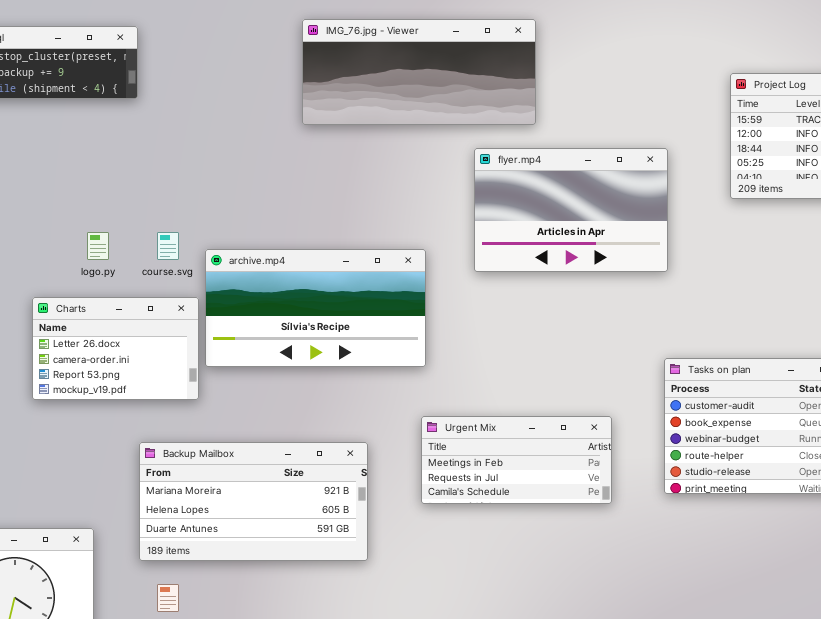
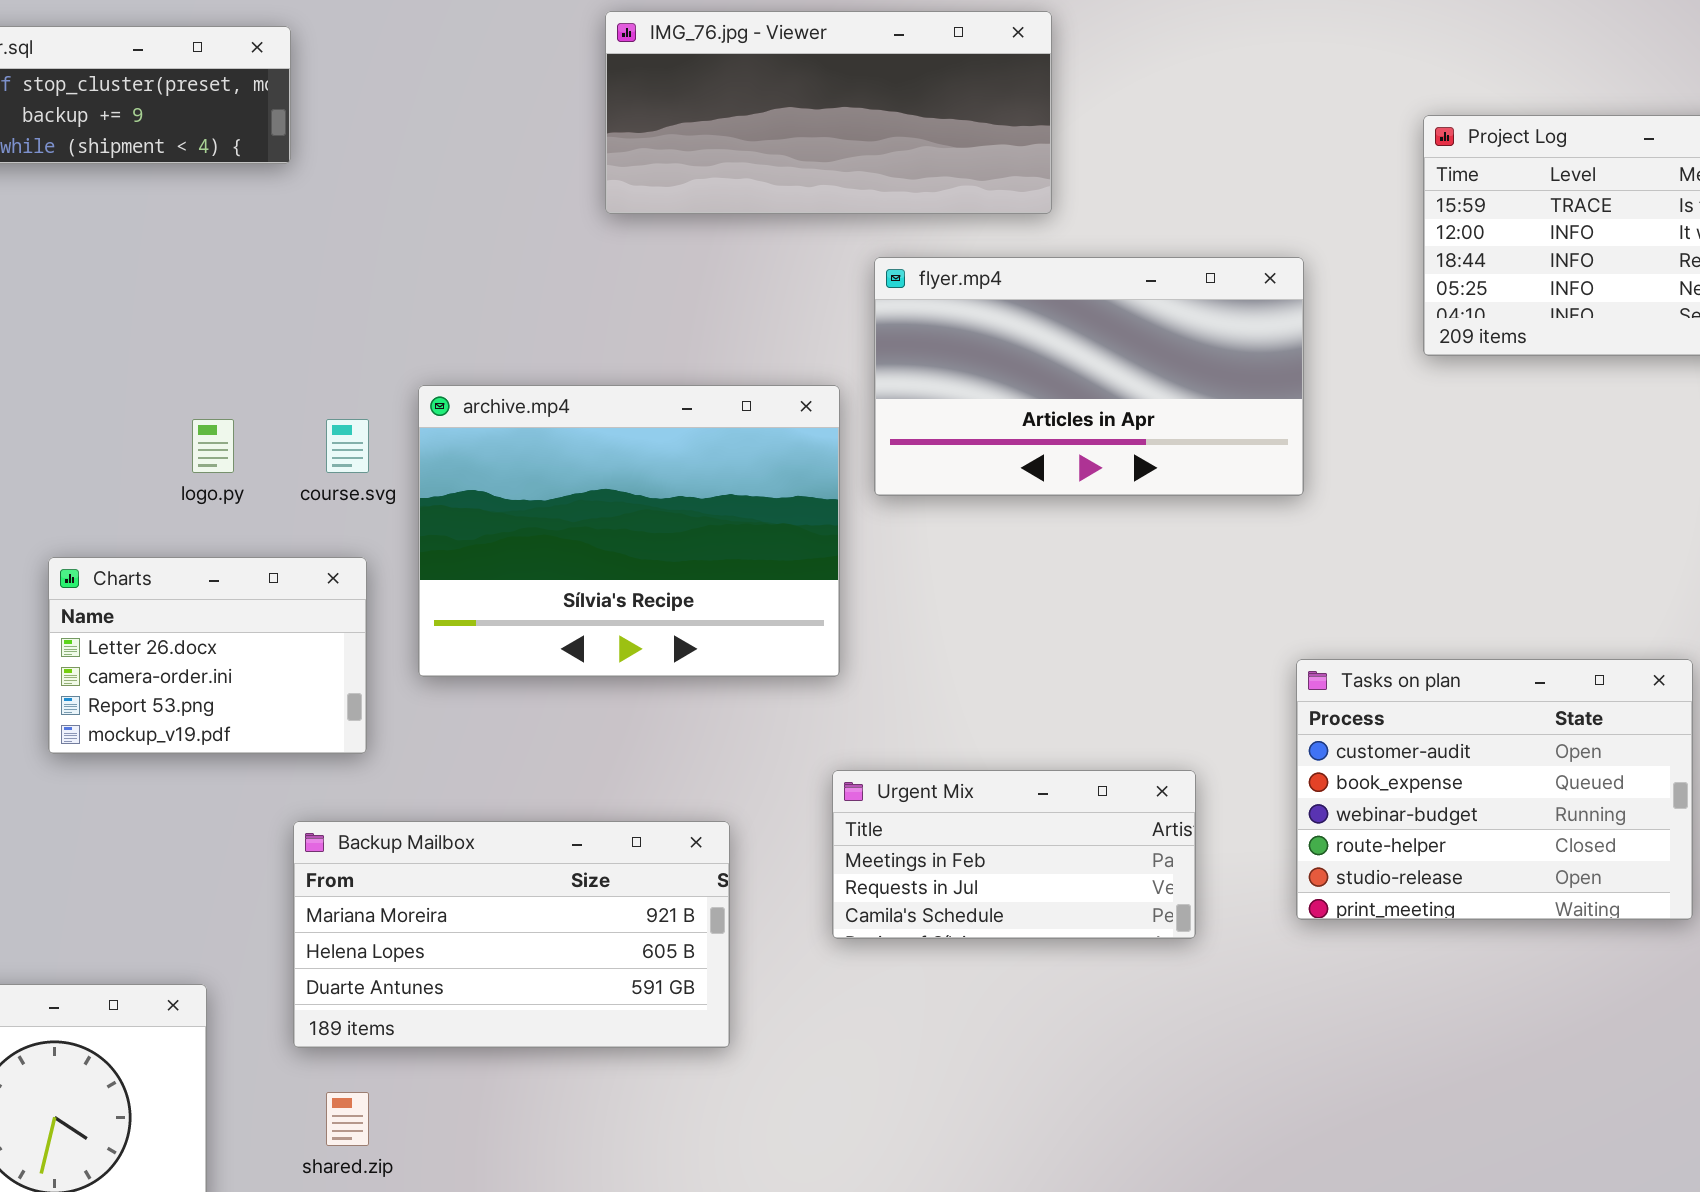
flyer.mp4: [474,148,668,272] -> [874,257,1304,496], resized
archive.mp4: [205,249,426,367] -> [418,385,840,677], resized
Charts: [32,297,199,400] -> [48,557,367,754], moved

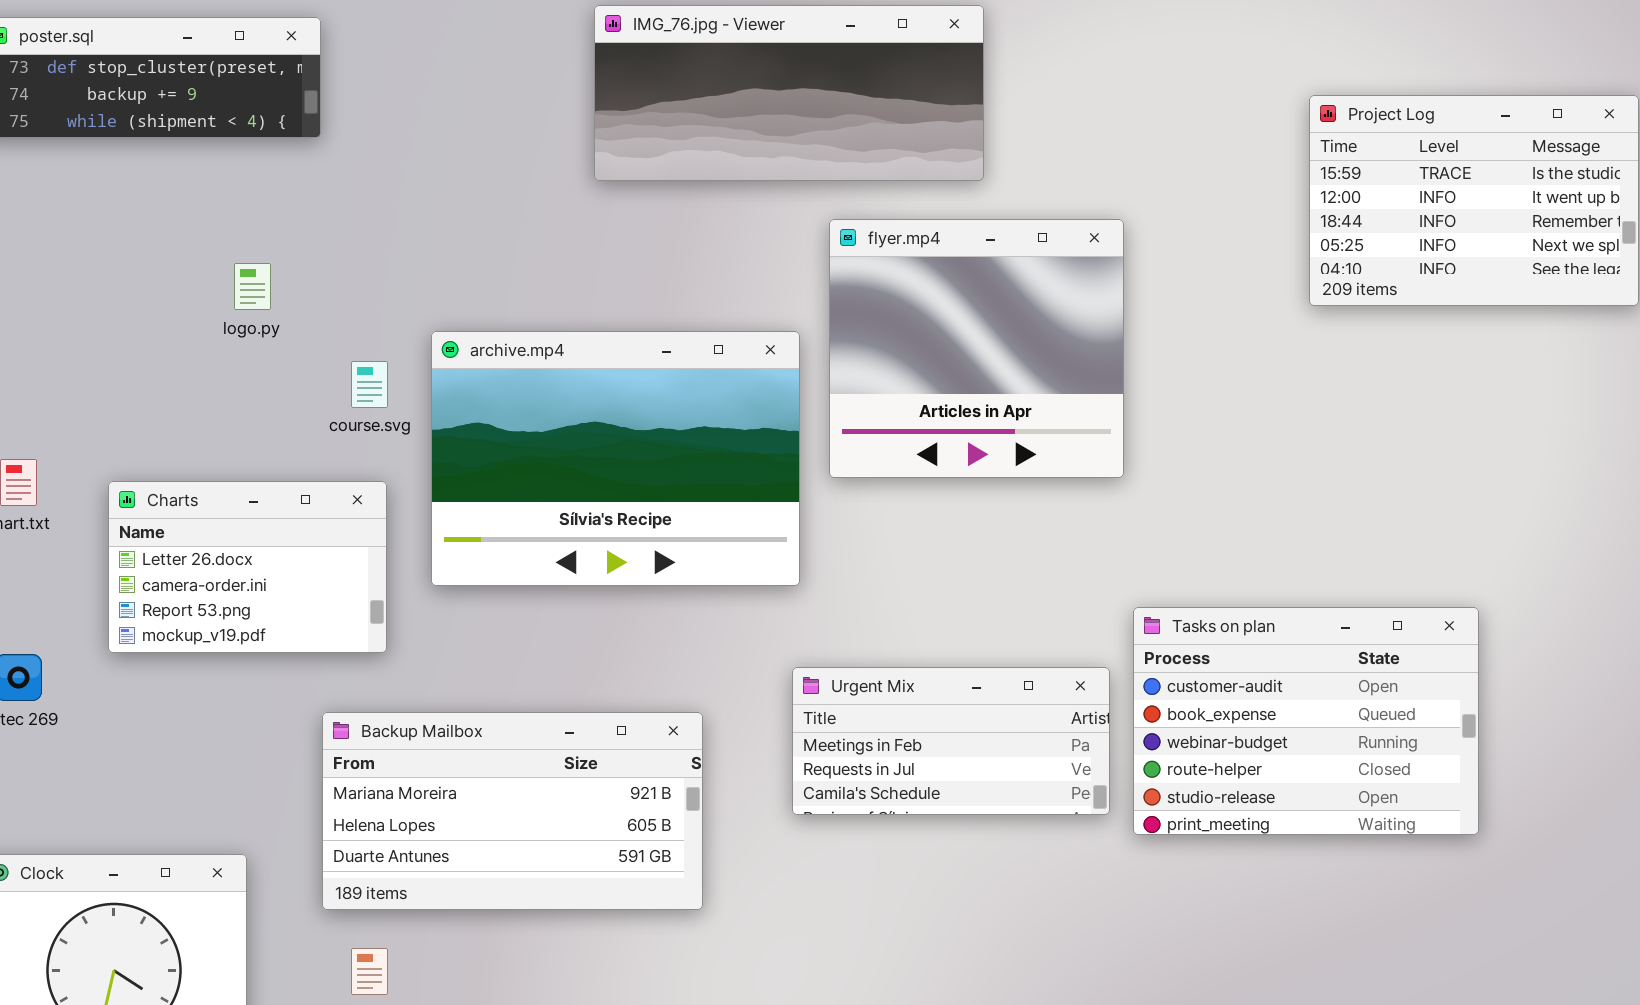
flyer.mp4: [874,257,1304,496] -> [829,219,1124,478], resized
logo.py: [192,419,234,473] -> [234,263,271,310], moved
Tasks on plan: [1296,659,1693,920] -> [1133,607,1479,835], moved

